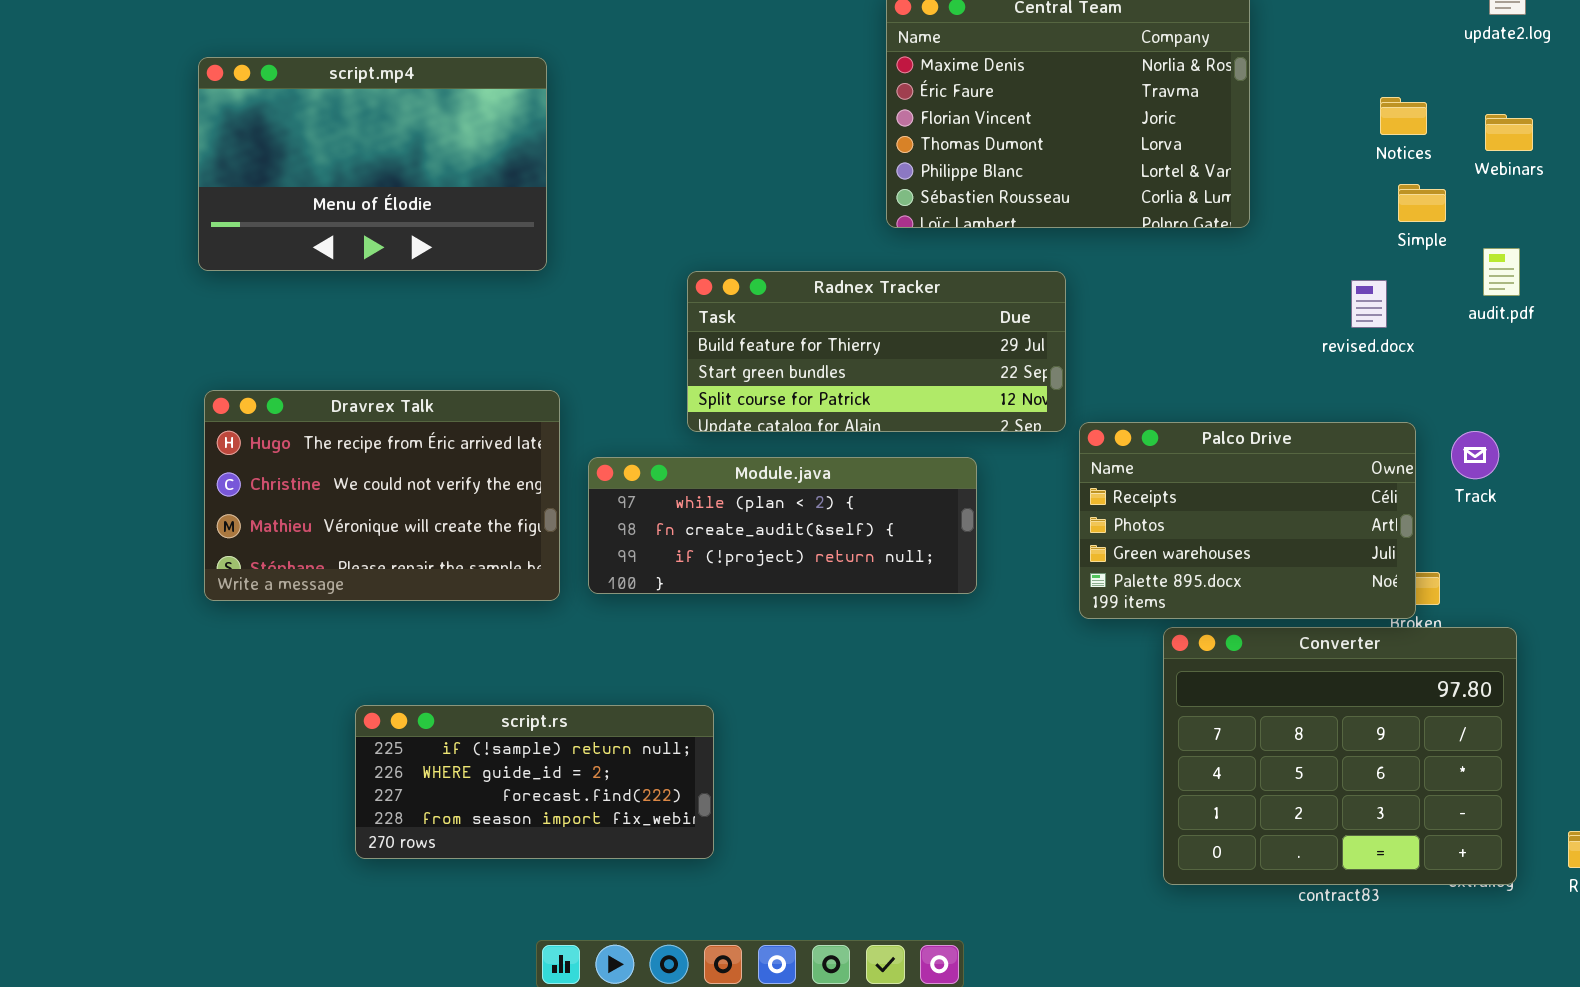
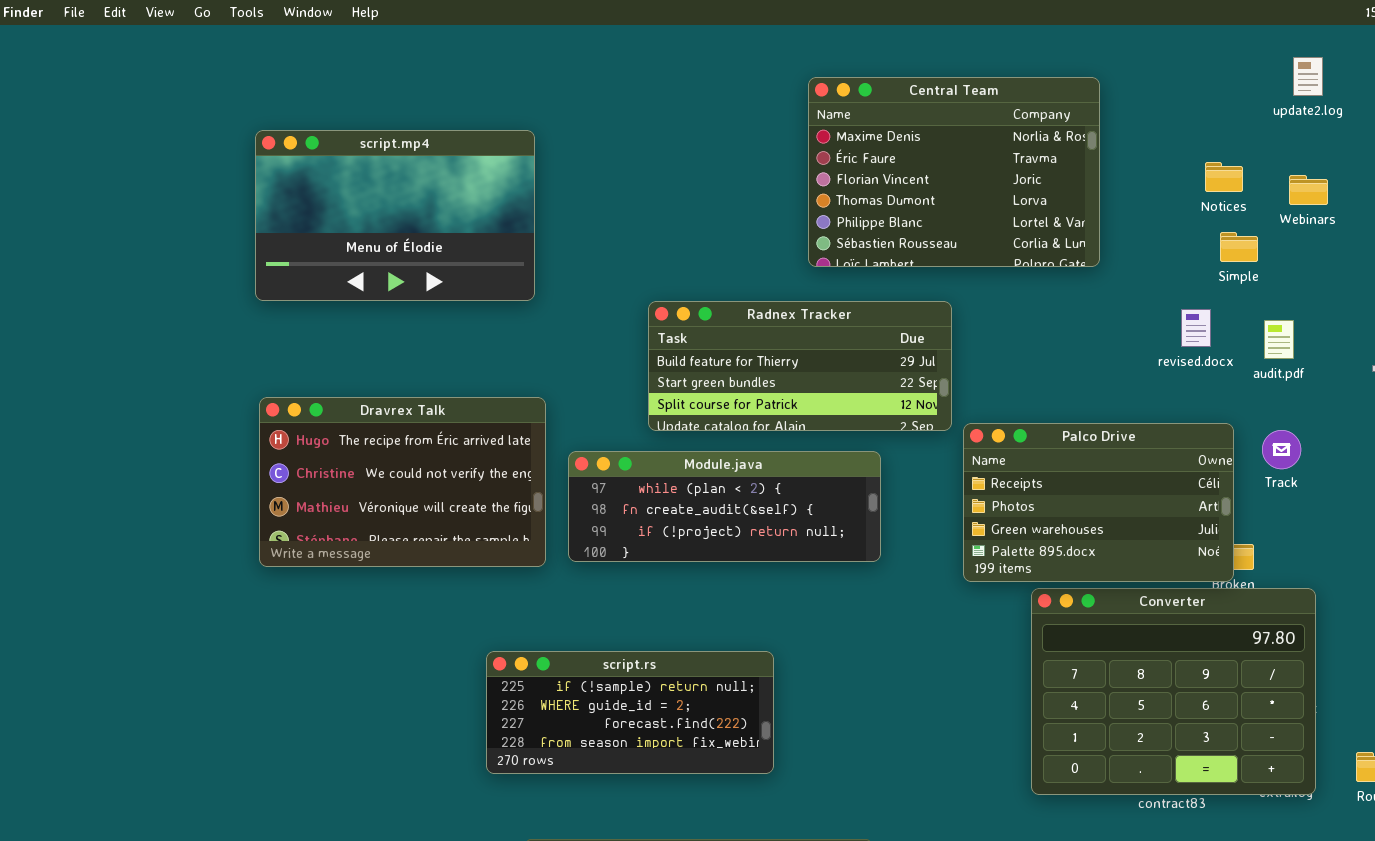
audit.pdf: [1483,248,1520,296] -> [1264,320,1294,359], moved
script.rs: [355,705,714,859] -> [486,651,774,774], moved

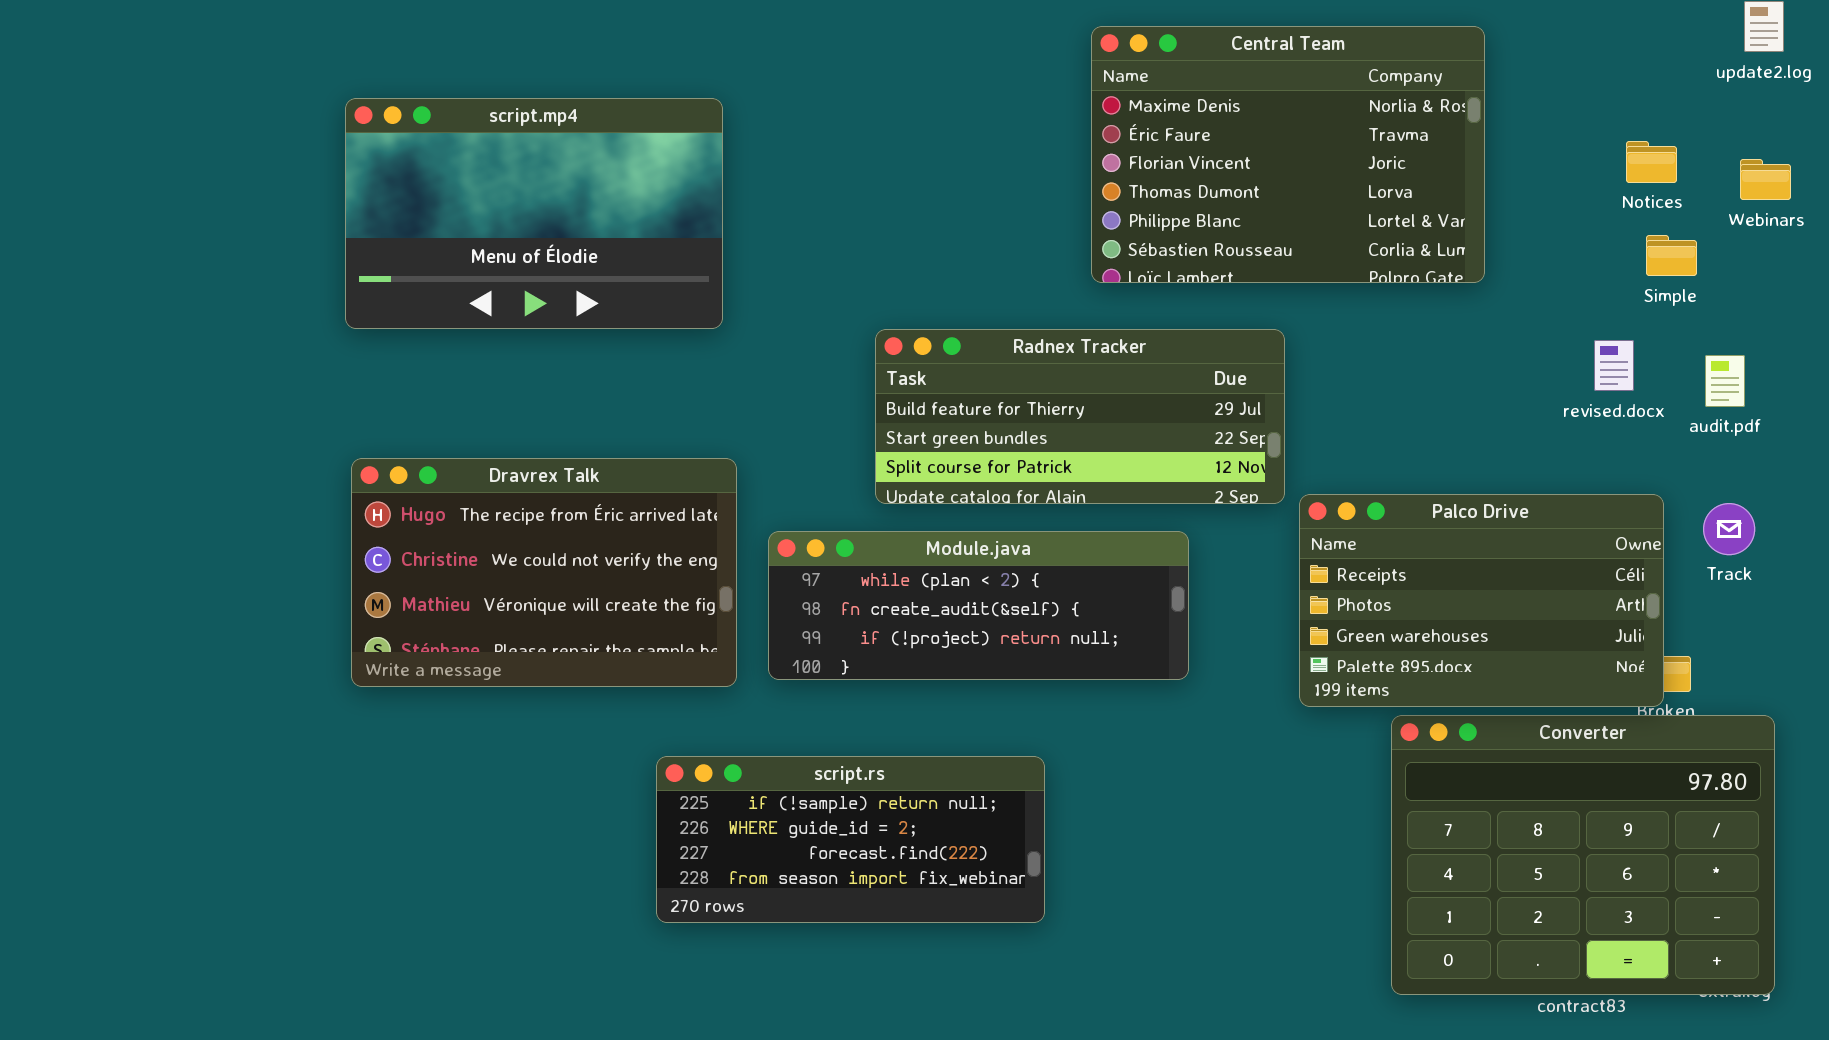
script.rs: [486,651,774,774] -> [656,756,1045,923], moved

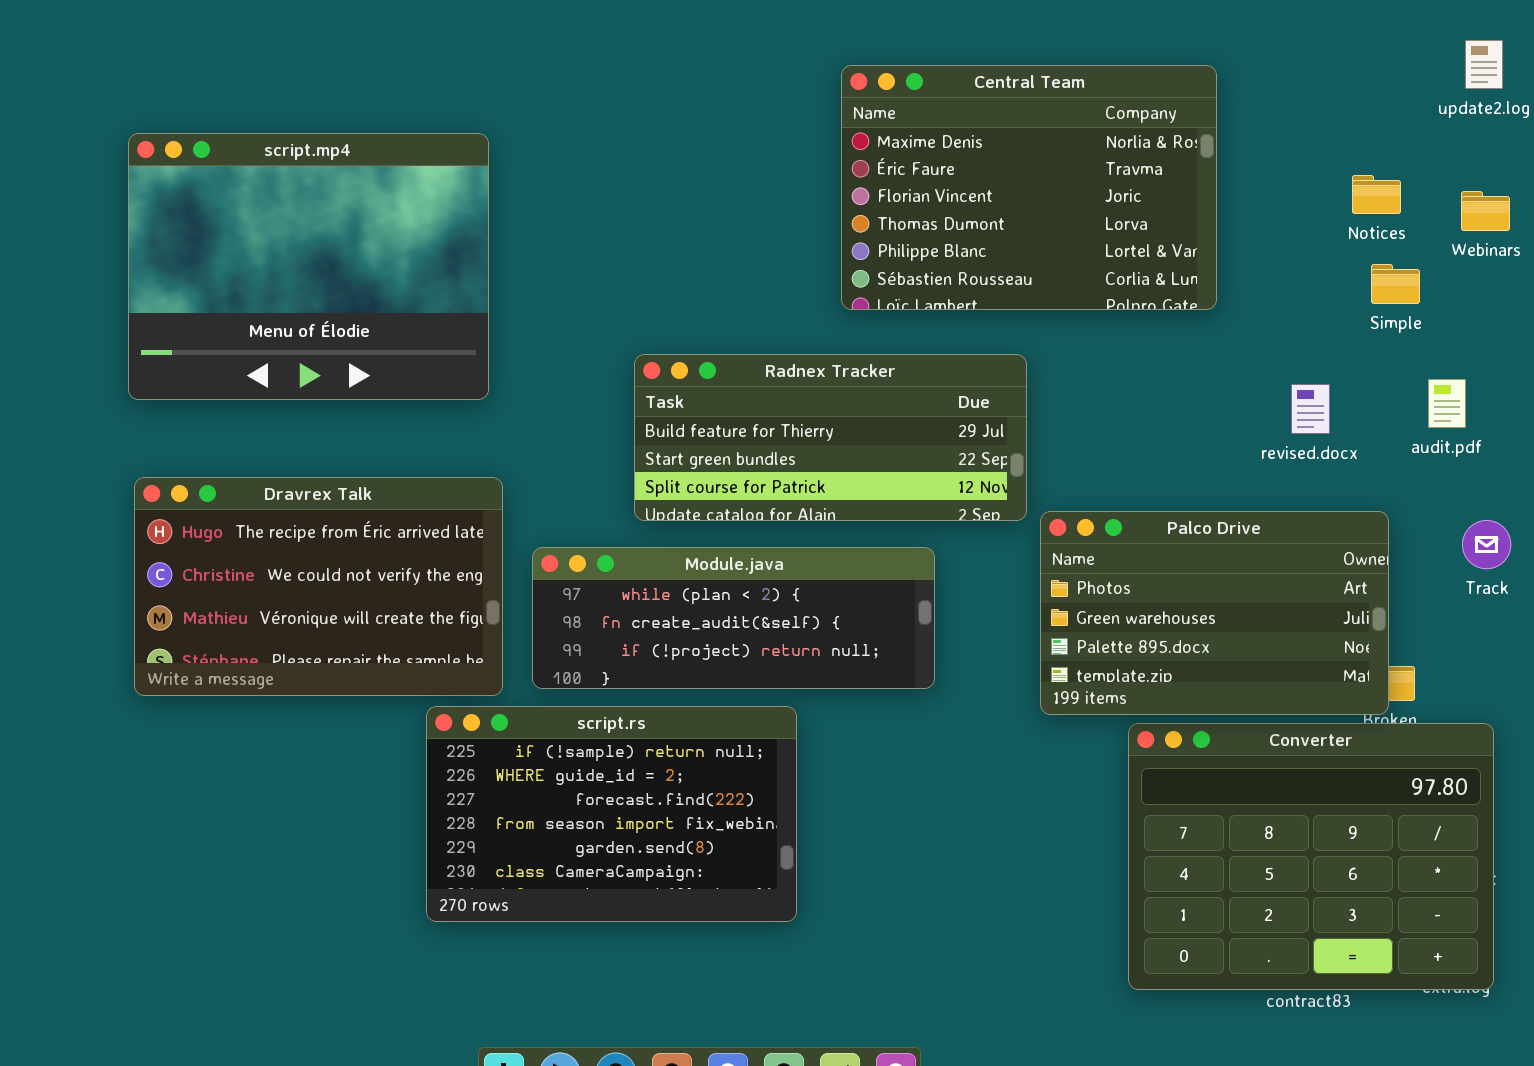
script.mp4: [345,98,723,329] -> [128,133,489,400], resized
revised.docx: [1594,340,1634,391] -> [1291,384,1330,434], moved
Palco Drive: [1299,494,1664,707] -> [1040,511,1389,715], scrolled down 1 row
Track: [1703,503,1755,555] -> [1462,520,1511,569], moved
script.rs: [656,756,1045,923] -> [426,706,797,922], resized

